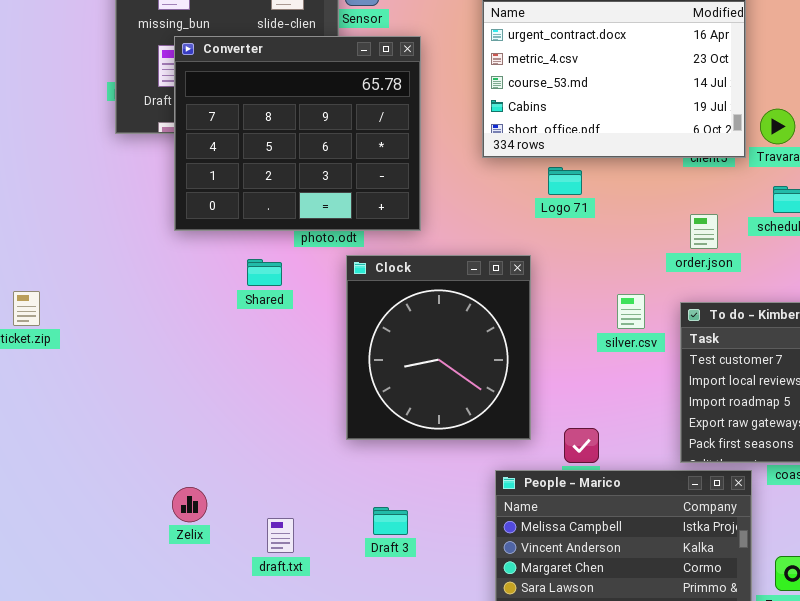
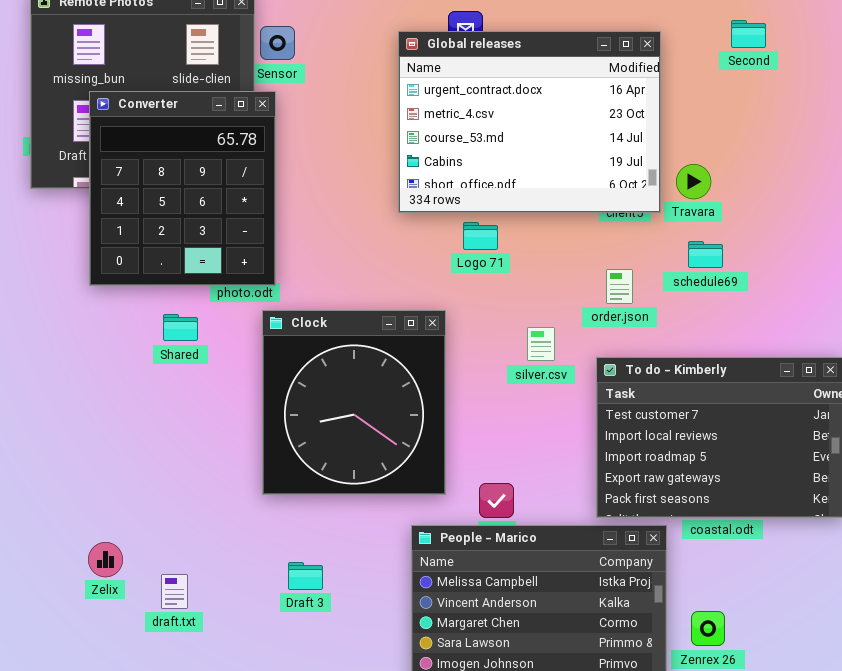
Converter: [174,36,421,231] -> [89,91,276,286], resized
silver.csv: [617,294,645,329] -> [527,327,555,361], moved
draft.txt: [267,518,294,553] -> [161,574,188,609], moved

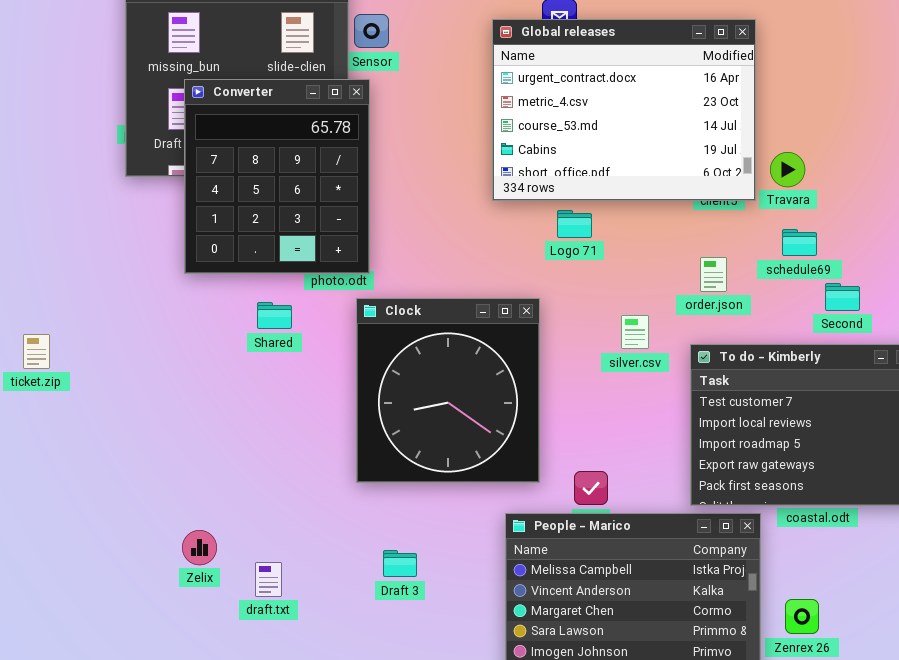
Second: [731,20,766,48] -> [825,283,860,311], moved

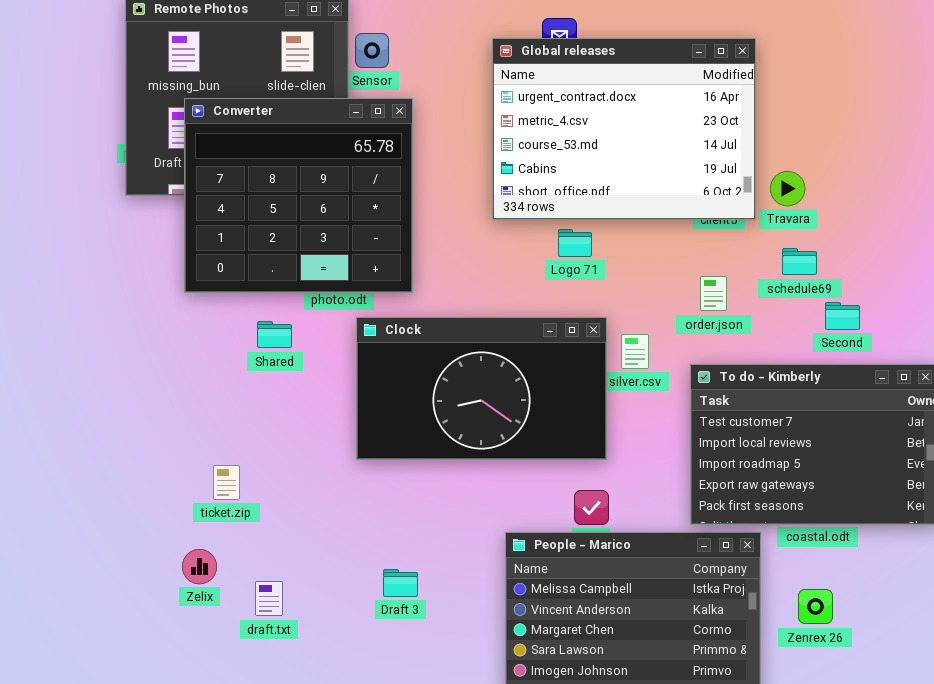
Converter: [184,79,370,274] -> [184,98,413,293], resized
Clock: [356,298,540,483] -> [356,317,607,460], resized
ticket.zip: [23,334,50,369] -> [213,465,240,500], moved
Zenrex 26: [785,599,819,634] -> [798,589,833,624], moved

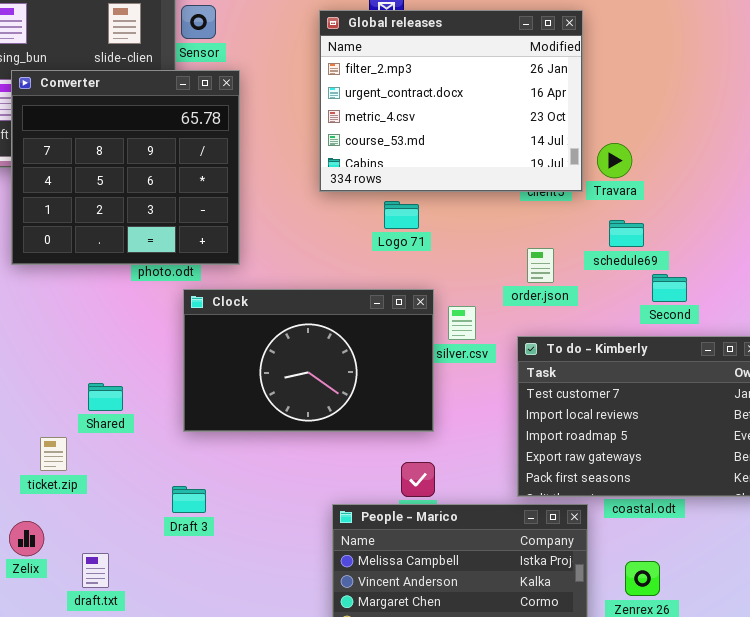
Global releases: [492,38,756,220] -> [319,10,583,192], scrolled up 1 row
Shared: [257,321,292,348] -> [88,383,123,411], moved
Draft 3: [383,569,418,597] -> [172,486,206,513], moved

